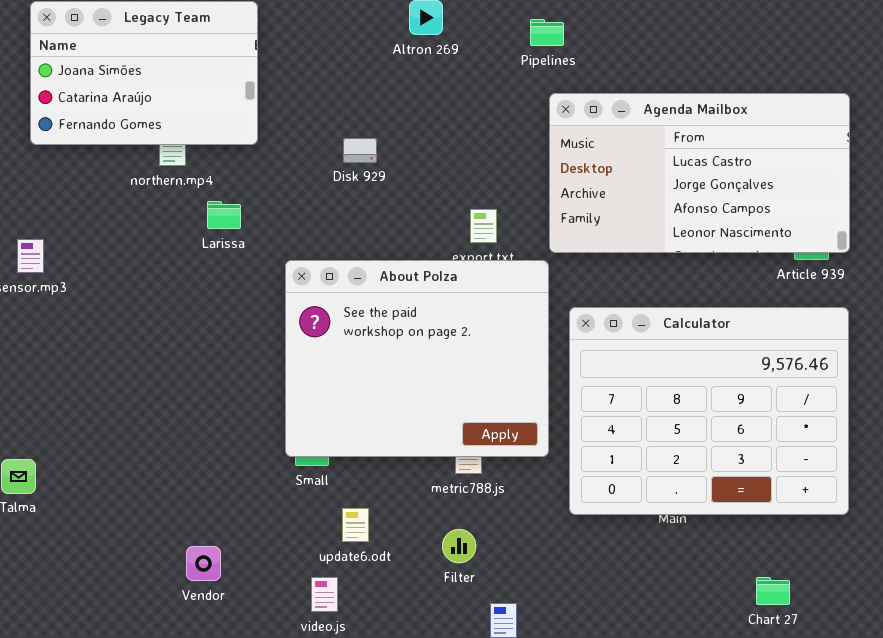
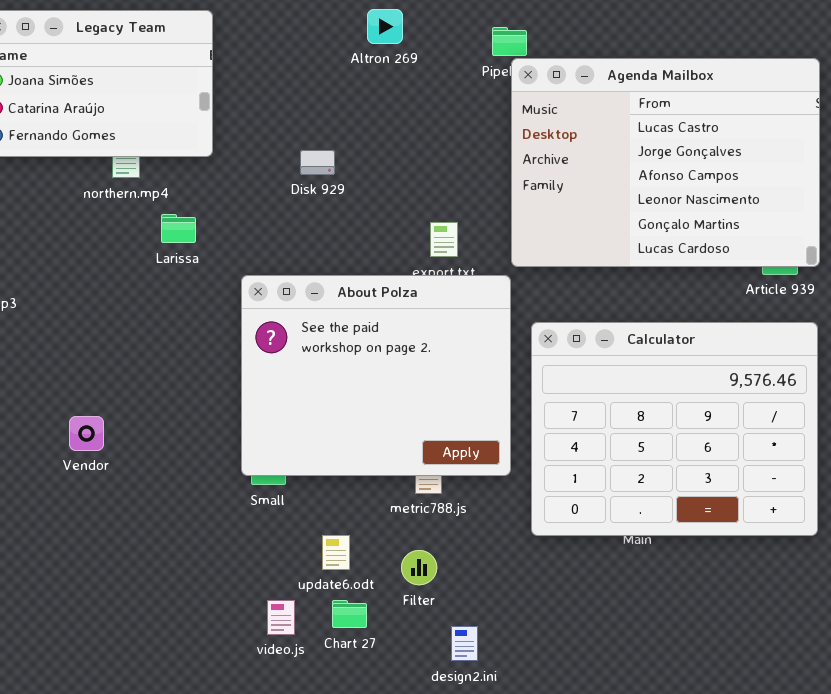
Agenda Mailbox: [549,93,850,253] -> [511,58,820,267], resized
update6.odt: [342,508,369,542] -> [322,535,350,570], moved
Vendor: [186,546,221,581] -> [69,416,104,451], moved
Chart 27: [756,577,790,605] -> [332,600,367,628], moved

